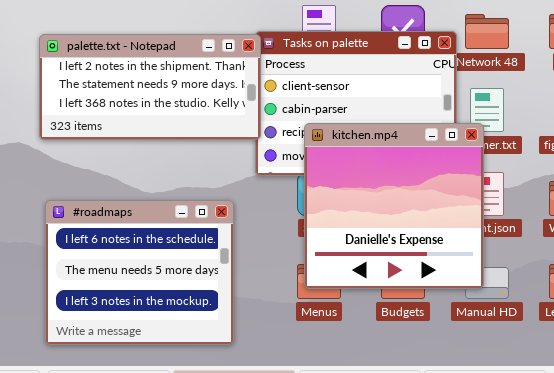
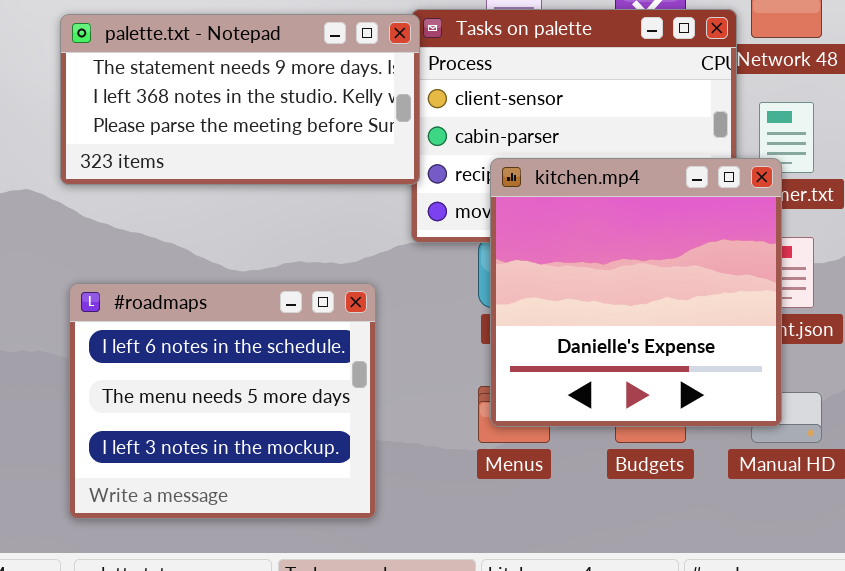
palette.txt - Notepad: [39,34,261,140] -> [60,14,420,185], scrolled down 1 row

